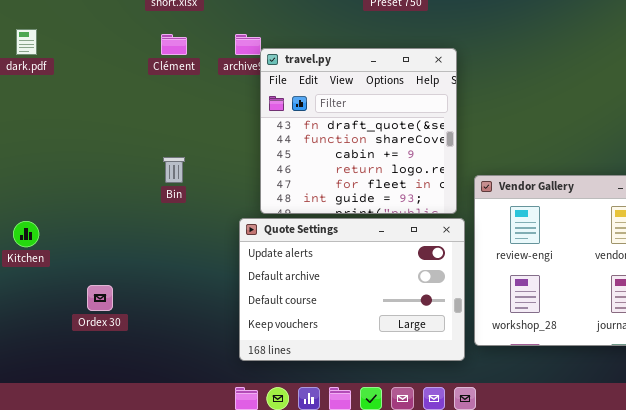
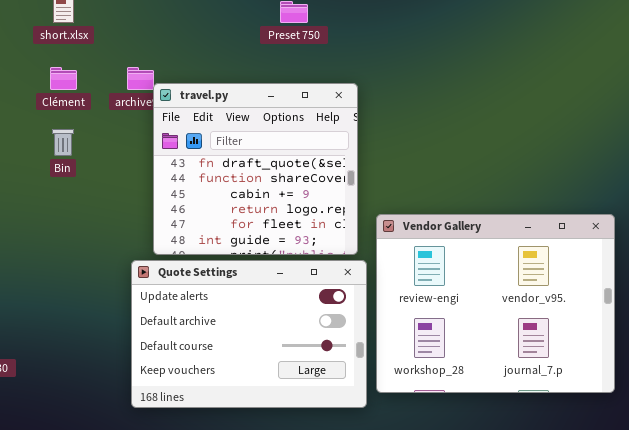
Bin: [163,157,185,183] -> [52,129,74,156], moved

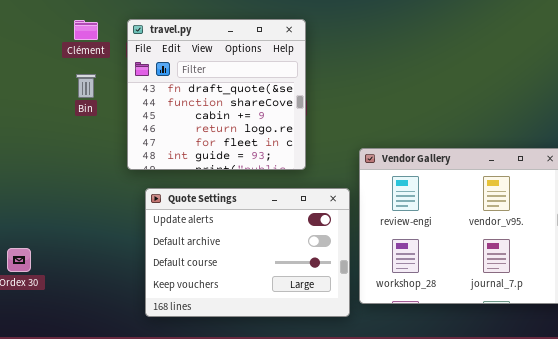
travel.py: [153,83,358,255] -> [127,19,306,170], moved

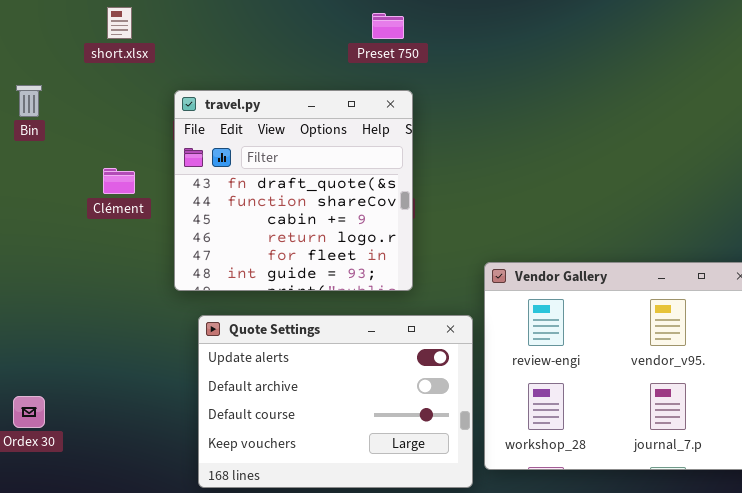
Clément: [74,20,98,40] -> [103,168,135,194], moved
Bin: [76,74,96,98] -> [16,85,42,117], moved

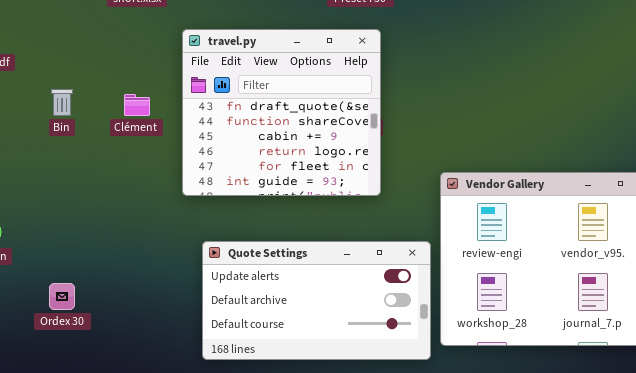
Bin: [16,85,42,117] -> [51,89,73,116], moved
Quote Settings: [198,315,473,488] -> [202,241,431,360], resized

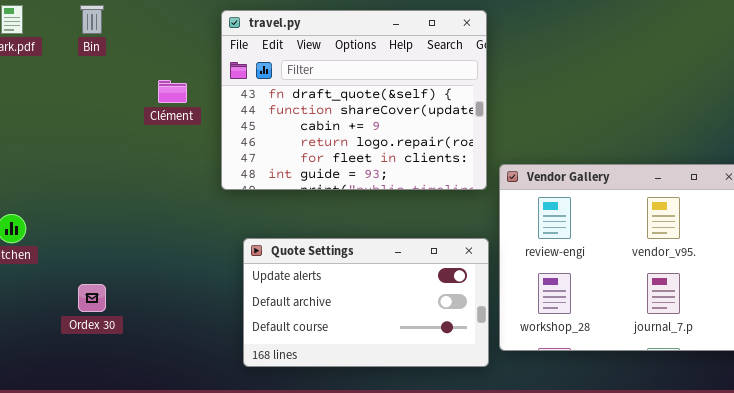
travel.py: [182,29,381,196] -> [221,10,487,190], resized
Bin: [51,89,73,116] -> [80,5,104,34], moved

